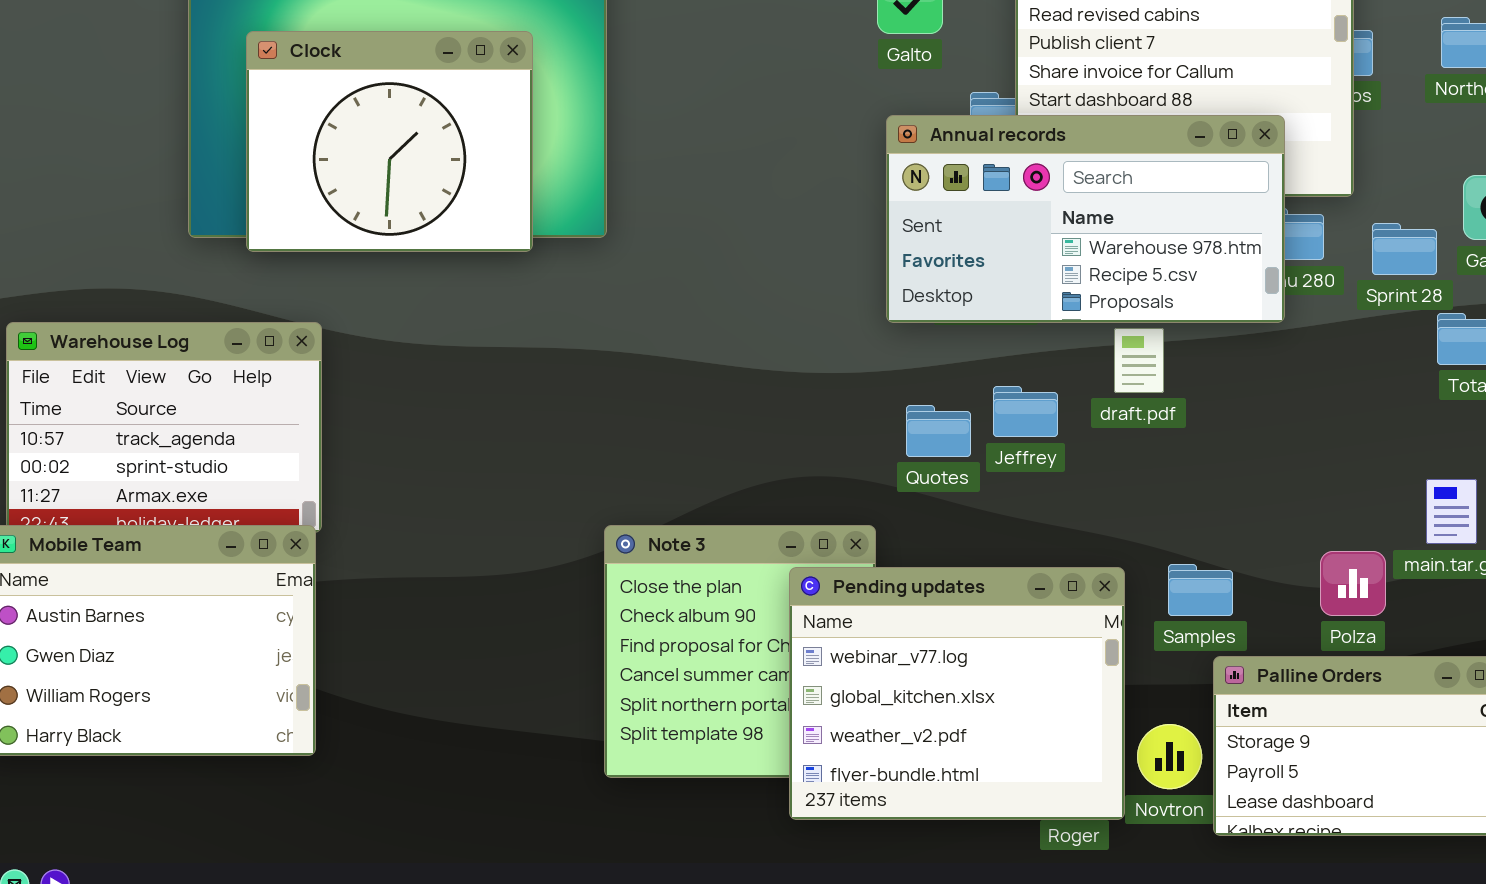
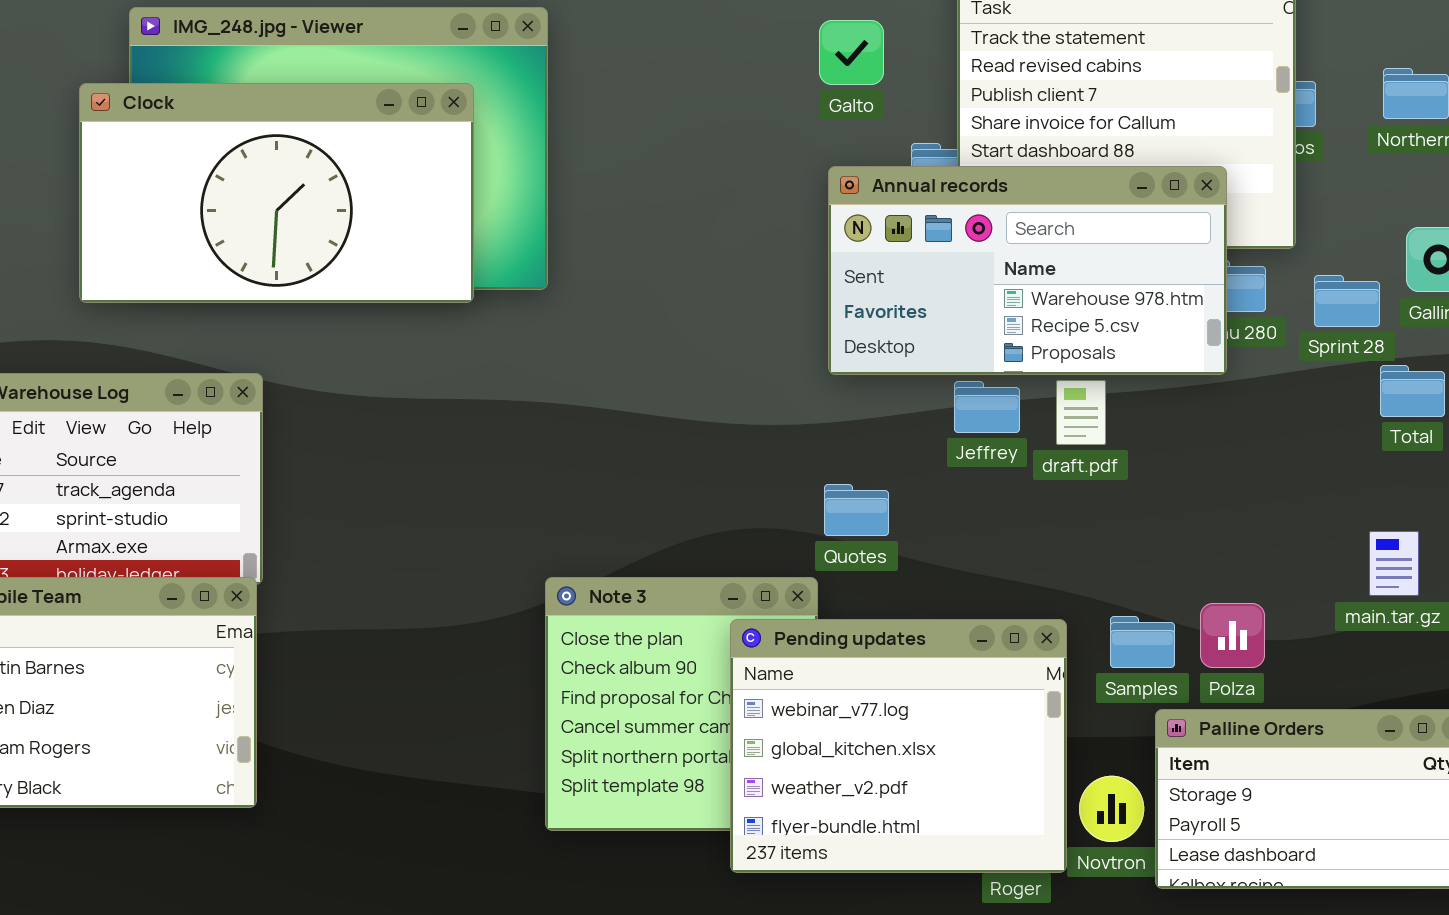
Clock: [246,31,533,252] -> [79,83,474,303], resized
Jeffrey: [993,386,1058,437] -> [954,381,1020,433], moved
Quotes: [906,405,971,457] -> [824,484,889,536], moved
Polza: [1320,551,1386,616] -> [1200,603,1265,668], moved

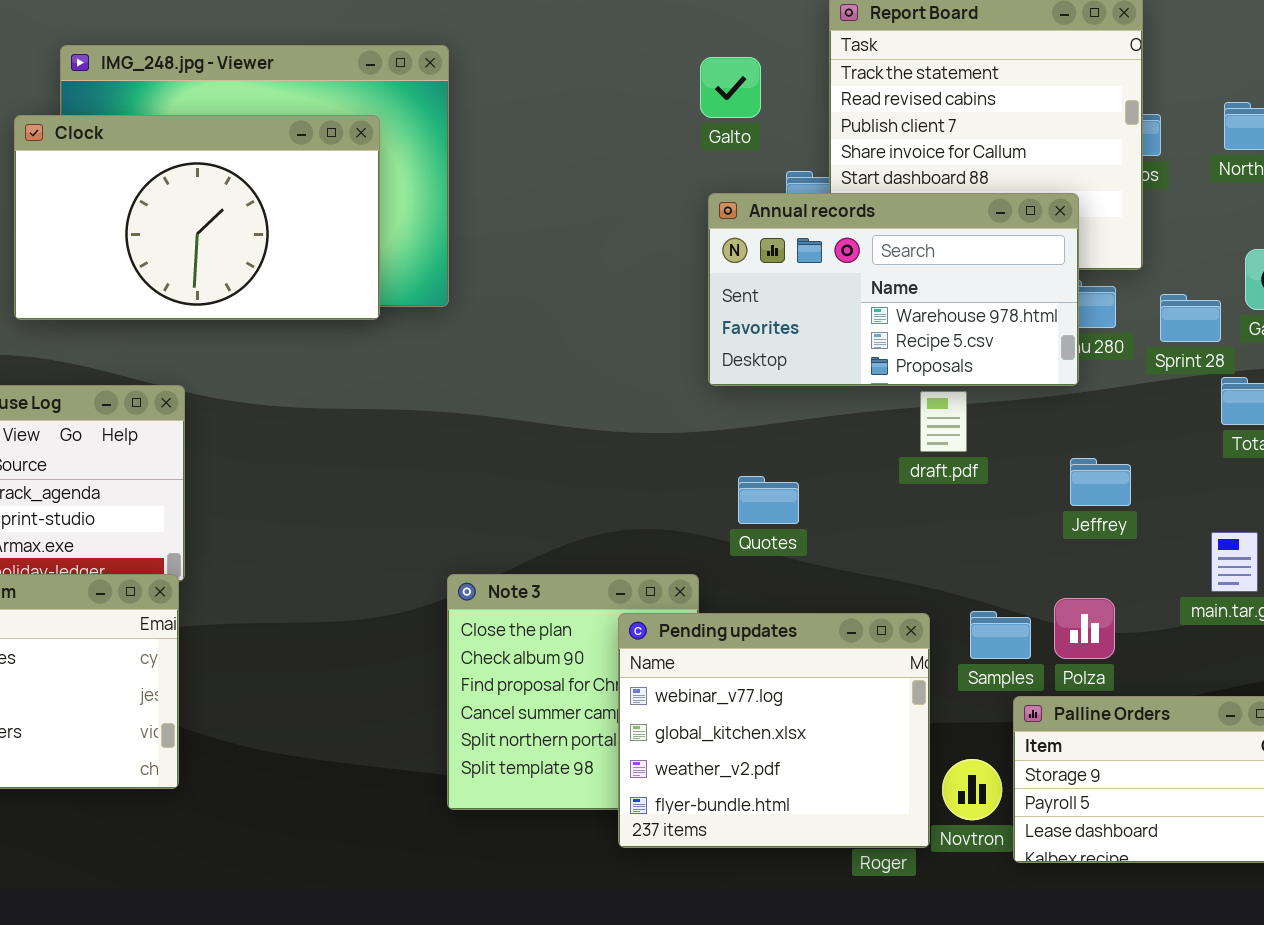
Jeffrey: [954,381,1020,433] -> [1070,458,1131,506], moved
Quotes: [824,484,889,536] -> [738,476,799,524], moved

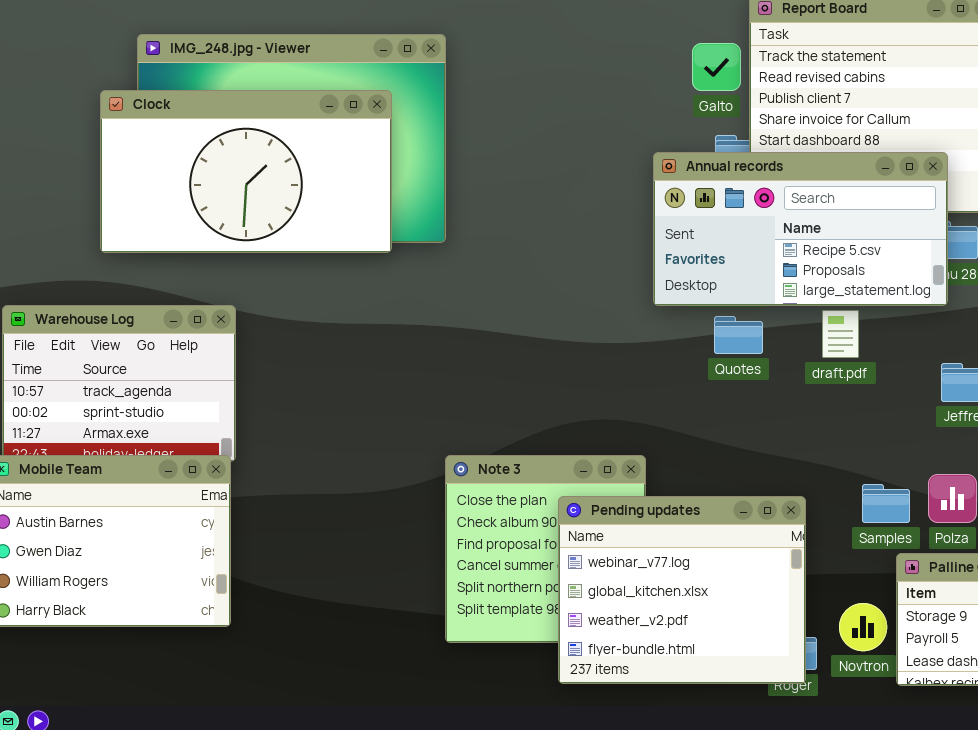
Galto: [700,57,761,118] -> [692,43,741,91], moved
Annual records: [708,193,1079,386] -> [653,152,948,306], scrolled down 1 row
Quotes: [738,476,799,524] -> [714,316,763,354], moved
Pending updates: [618,613,930,848] -> [558,496,806,684], moved

